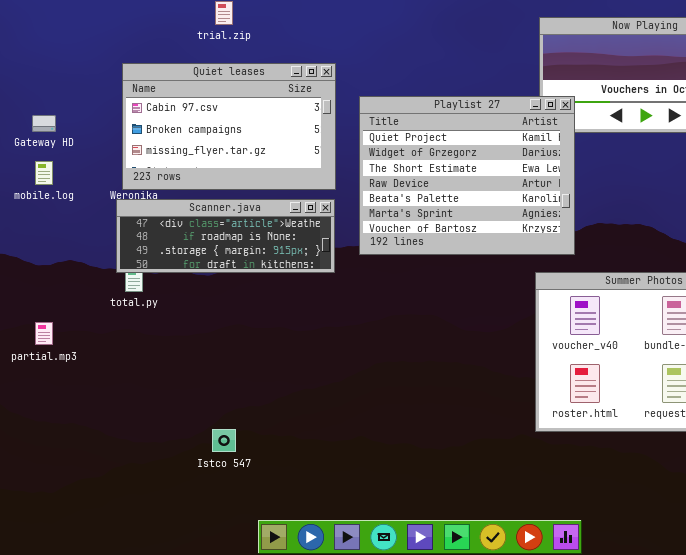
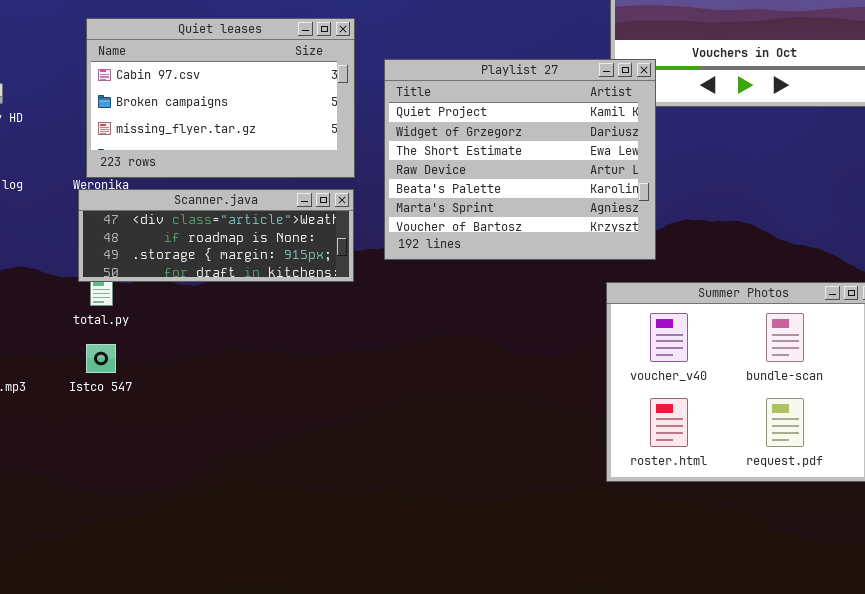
Istco 547: [212,429,236,452] -> [86,344,116,373], moved

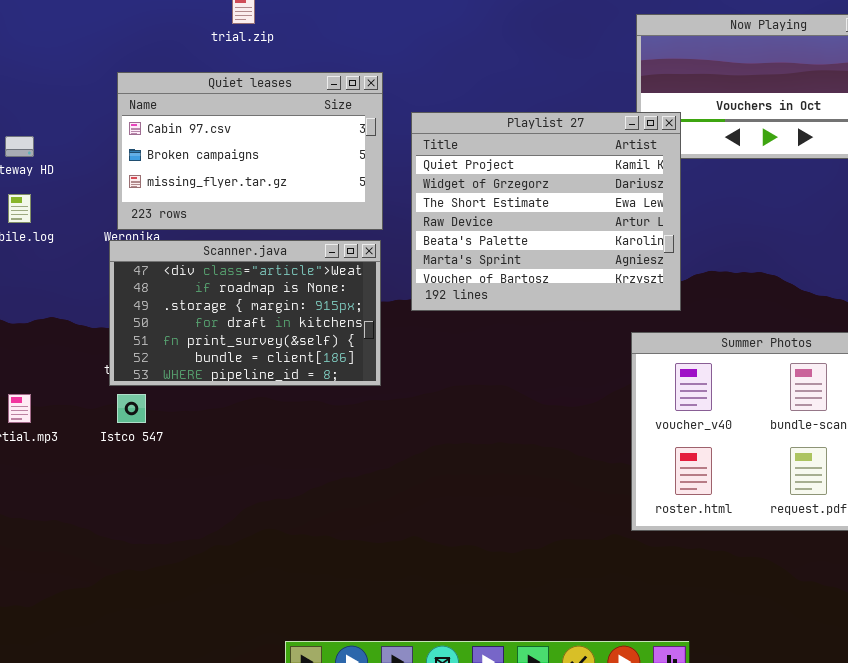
Scanner.java: [78,189,354,282] -> [109,240,381,386], resized

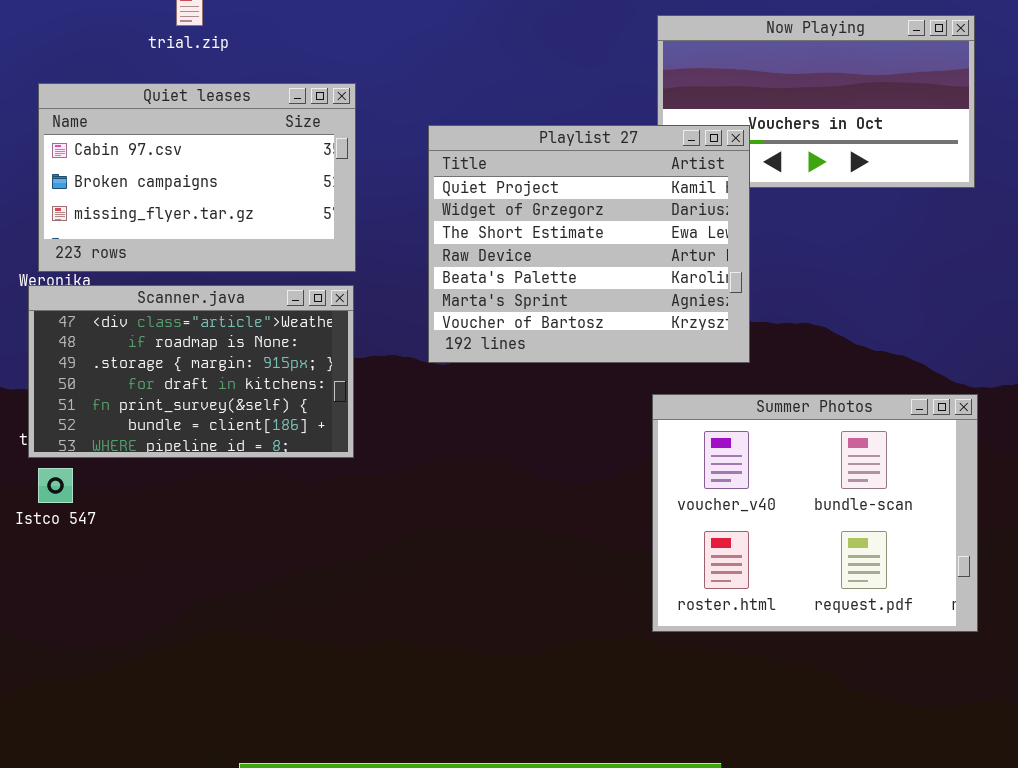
Playlist 27: [411,112,681,311] -> [428,125,750,363], moved

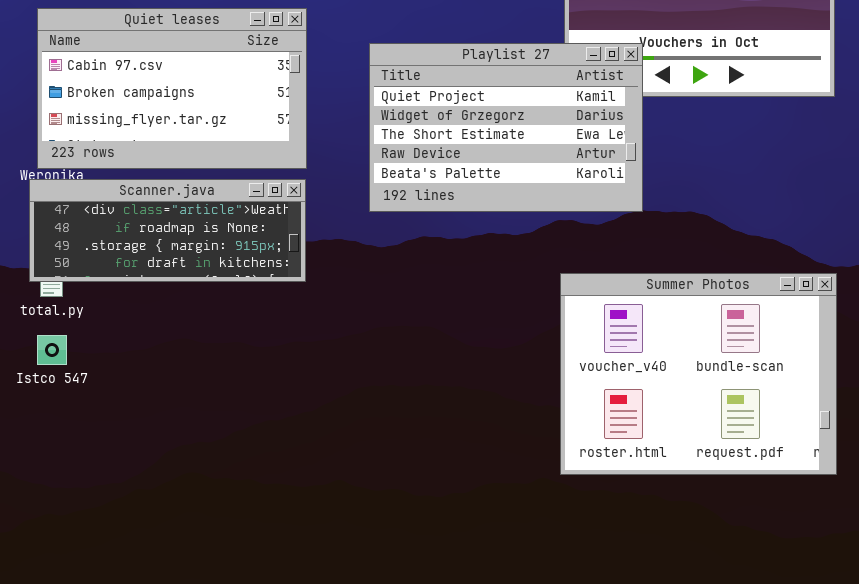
Playlist 27: [428,125,750,363] -> [369,43,643,212], resized
Scanner.java: [28,285,354,458] -> [29,179,306,282], resized

